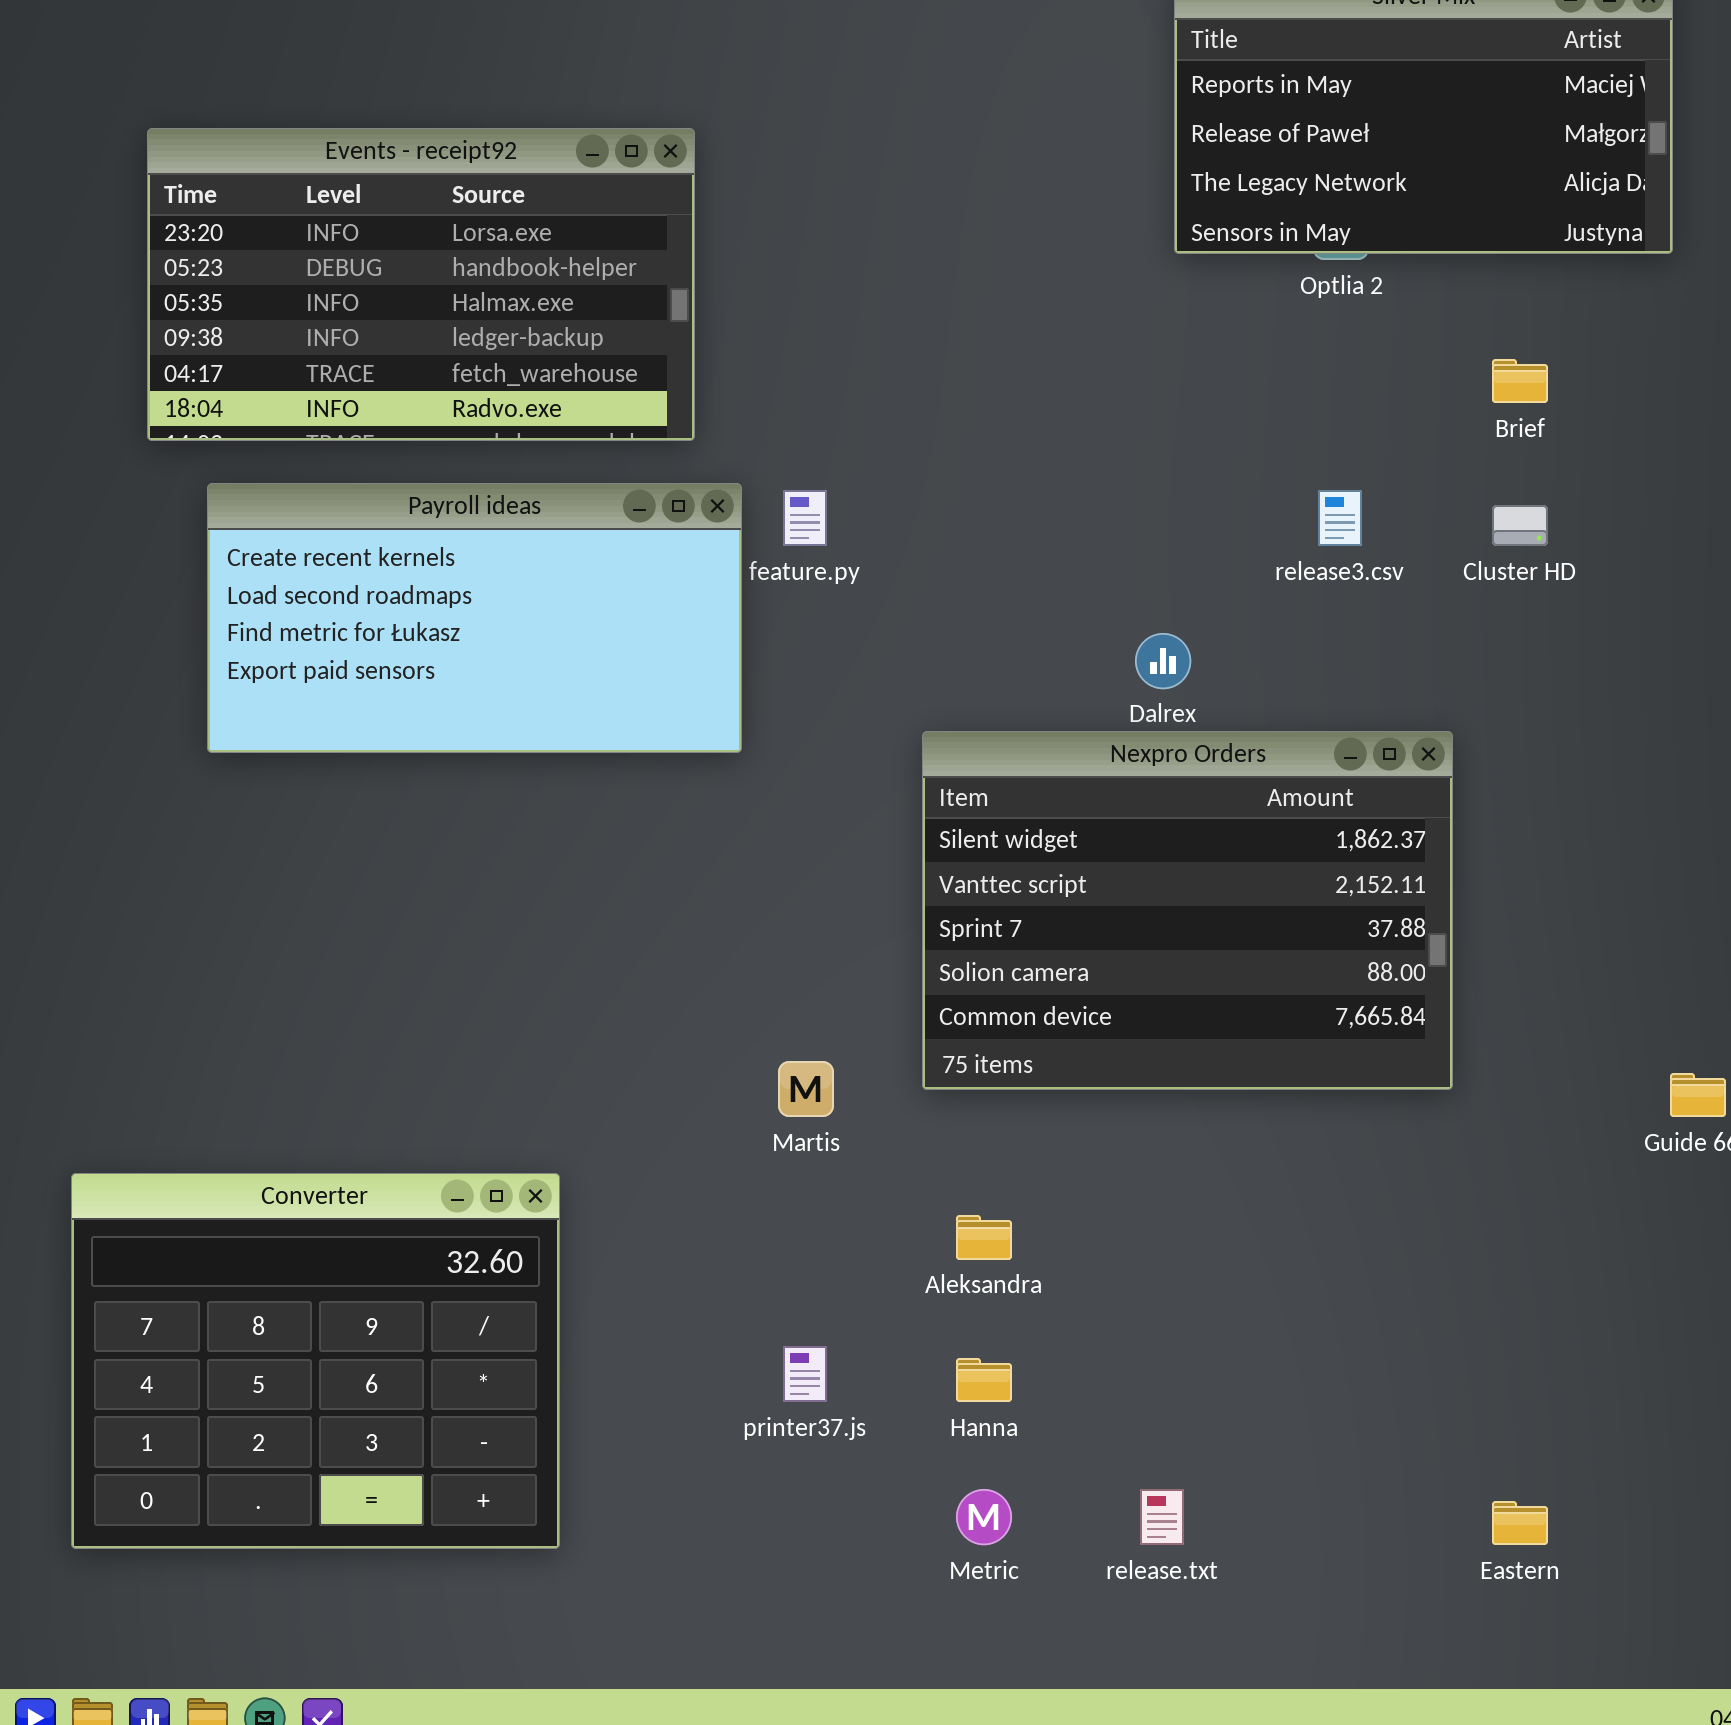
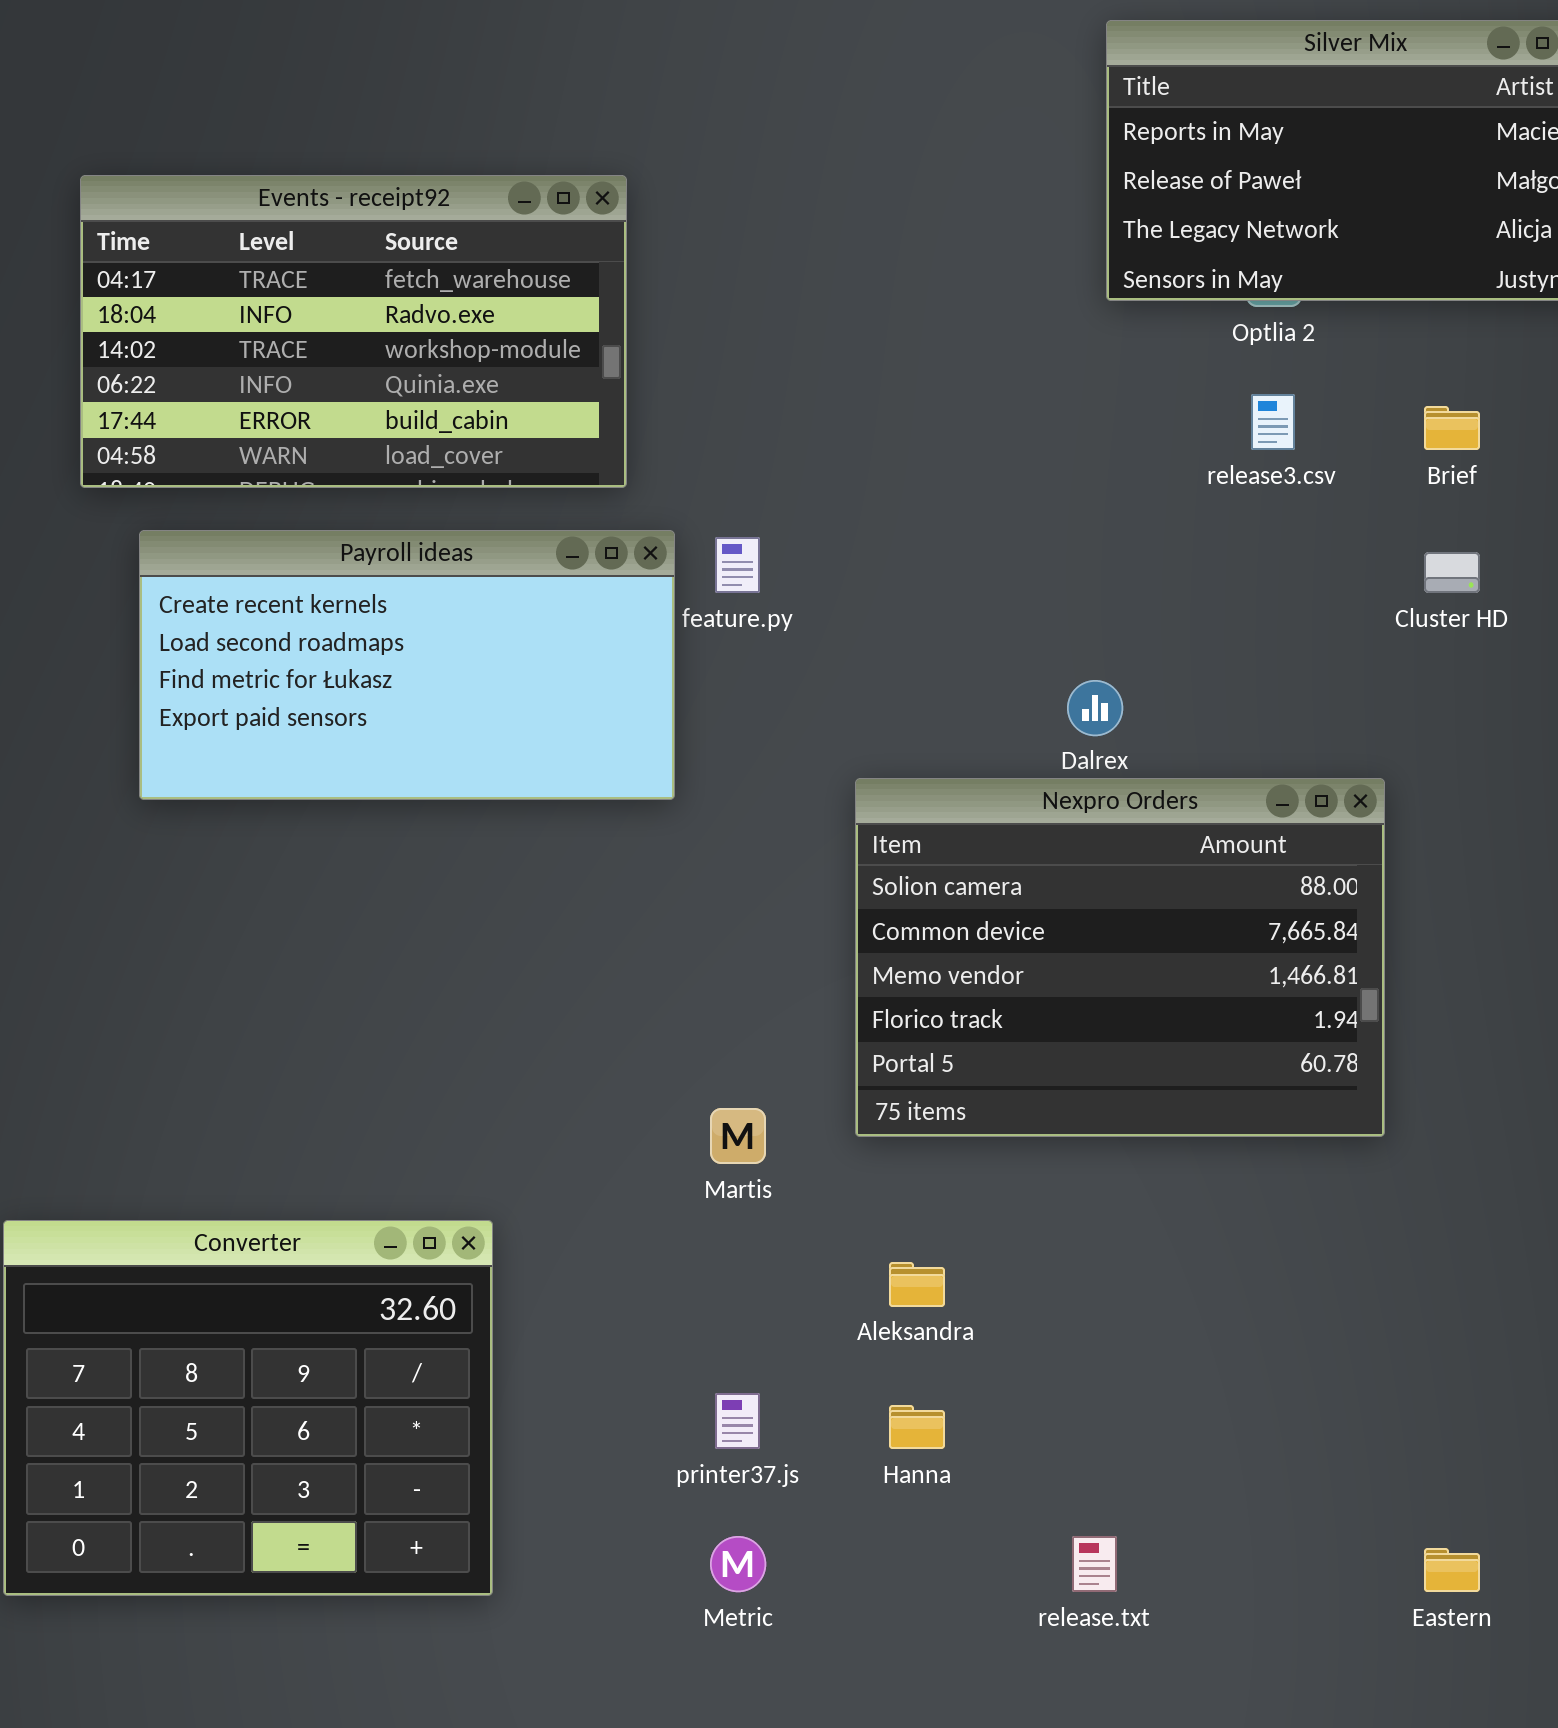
Events - receipt92: [147,128,695,441] -> [80,175,627,488], scrolled down 4 rows
release3.csv: [1318,490,1362,546] -> [1251,394,1295,450], moved
Nexpro Orders: [922,731,1453,1090] -> [855,778,1385,1137], scrolled down 3 rows
Metric: [956,1489,1012,1545] -> [710,1536,766,1592], moved

